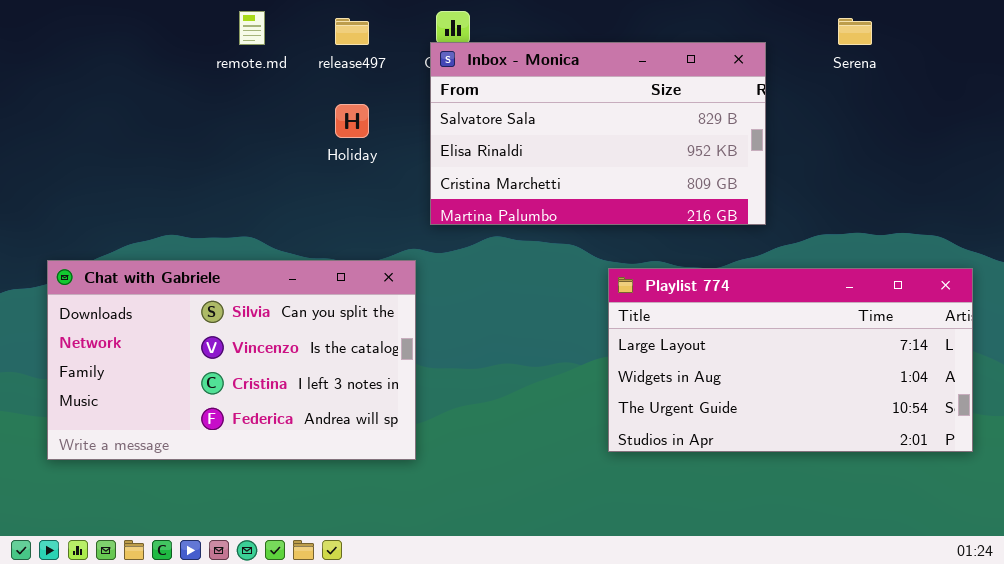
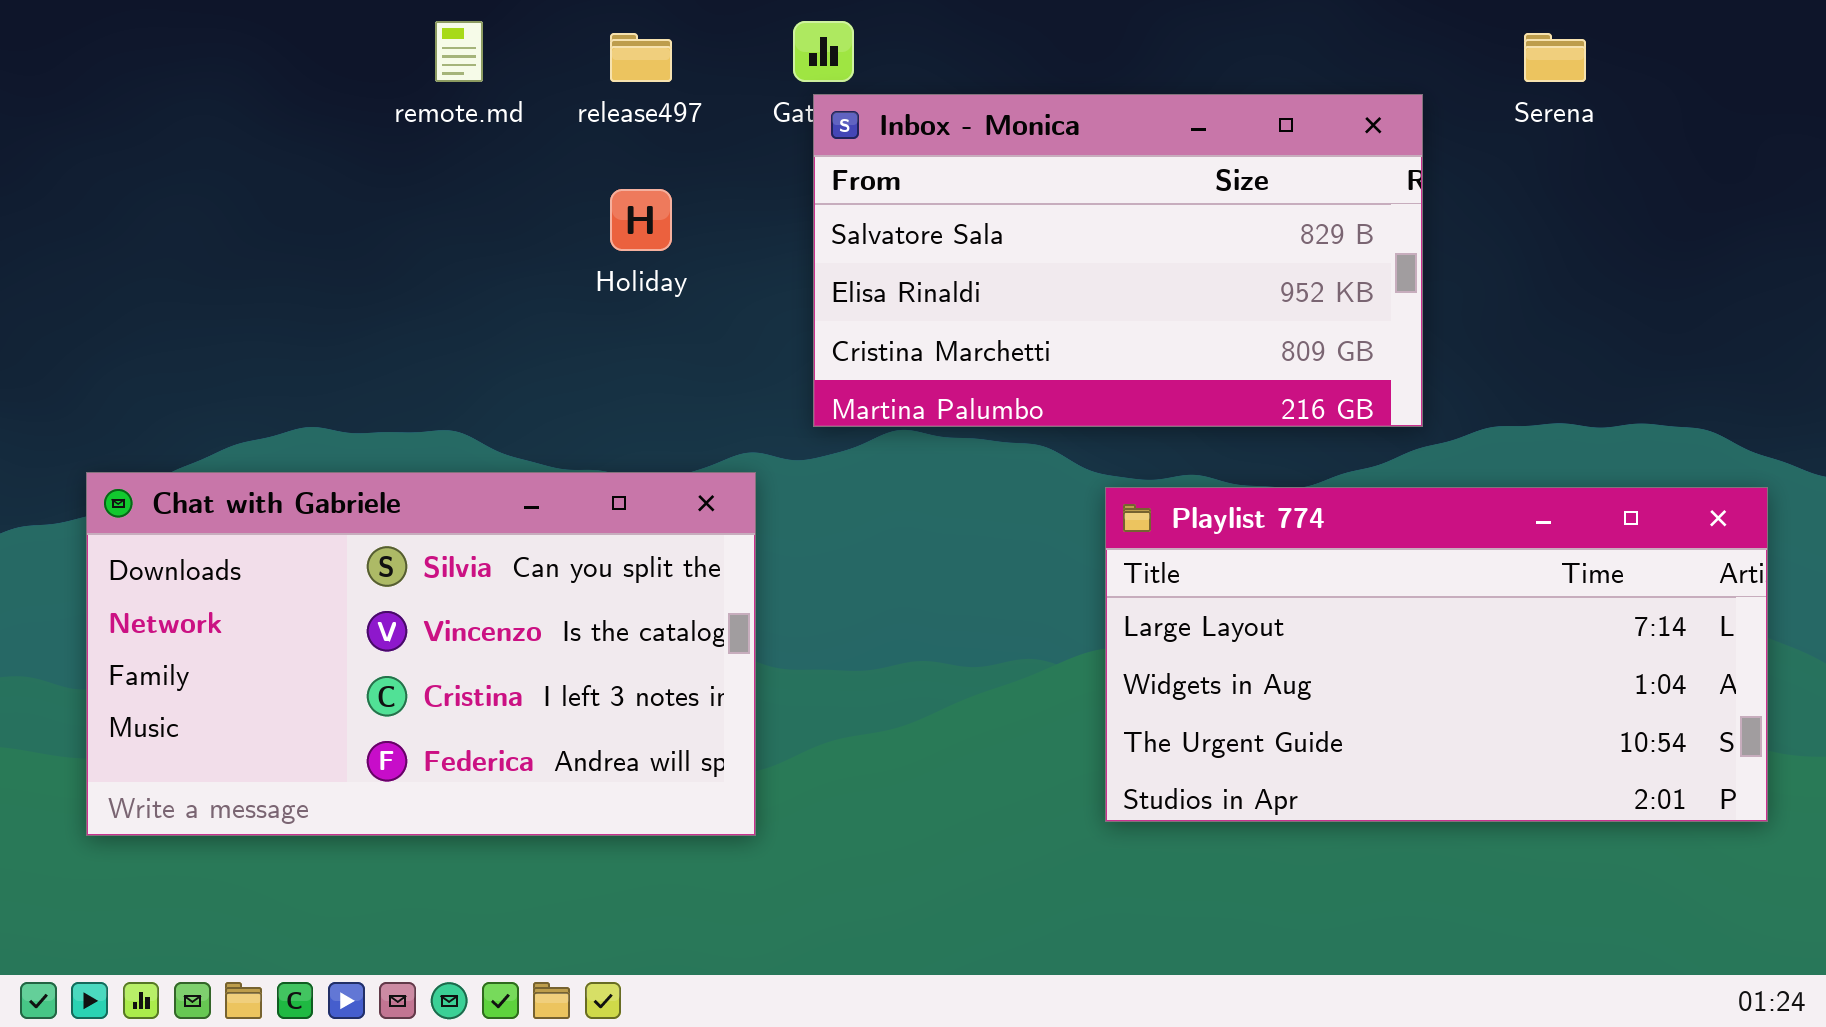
Inbox - Monica: [430,42,766,225] -> [813,94,1423,427], moved

